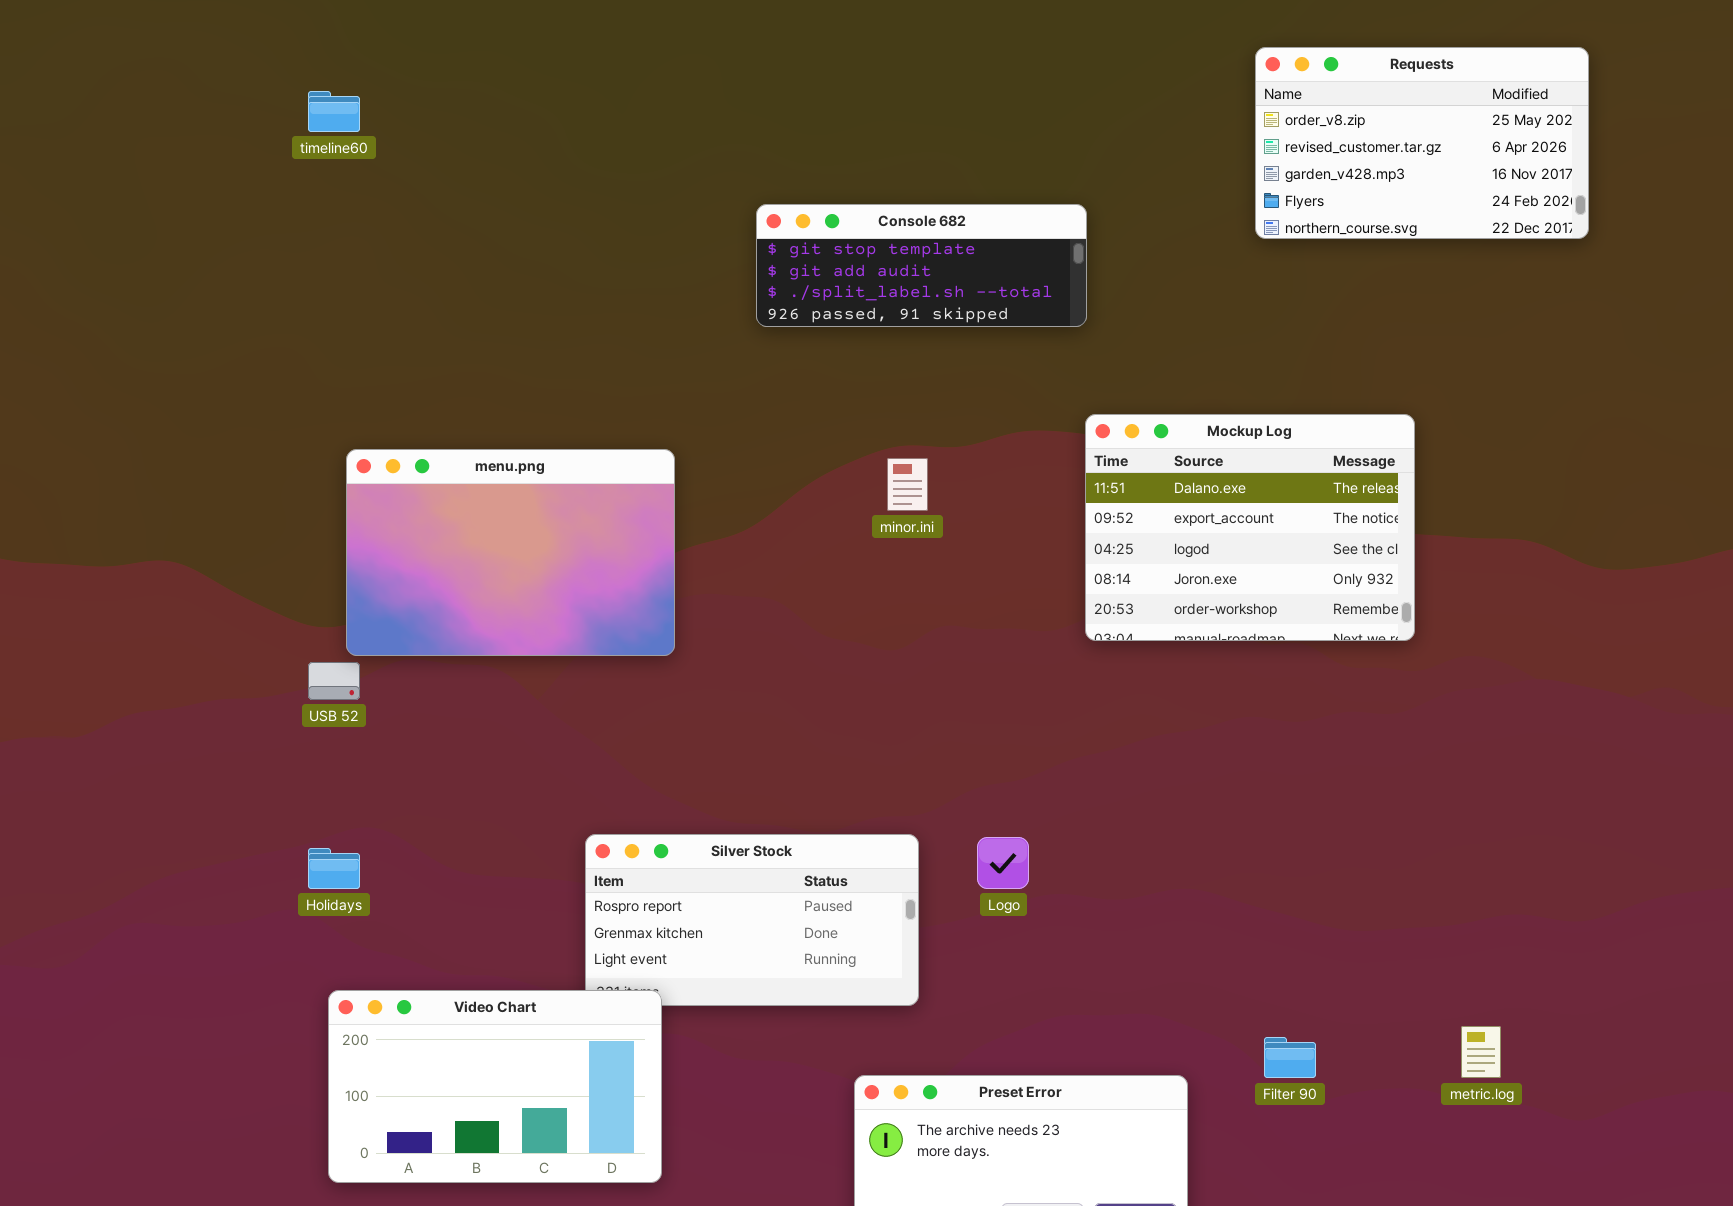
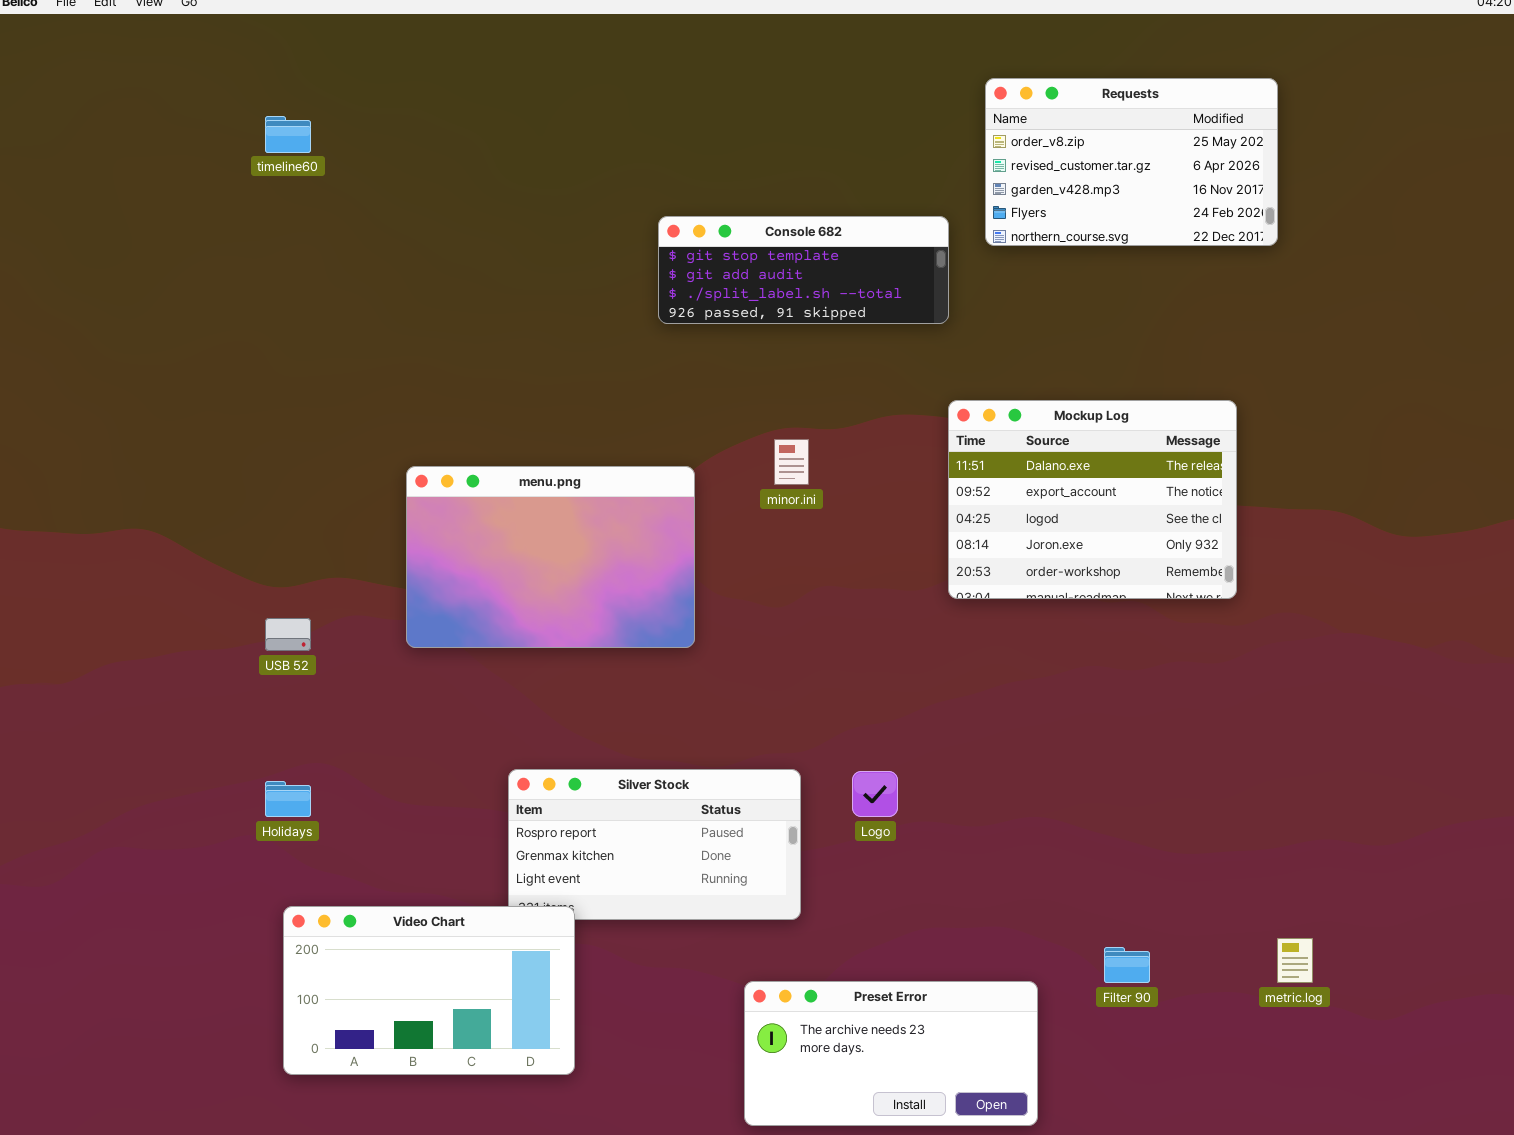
Requests: [1255,47,1589,239] -> [985,78,1278,246], moved
menu.png: [346,449,675,656] -> [406,466,695,648], moved

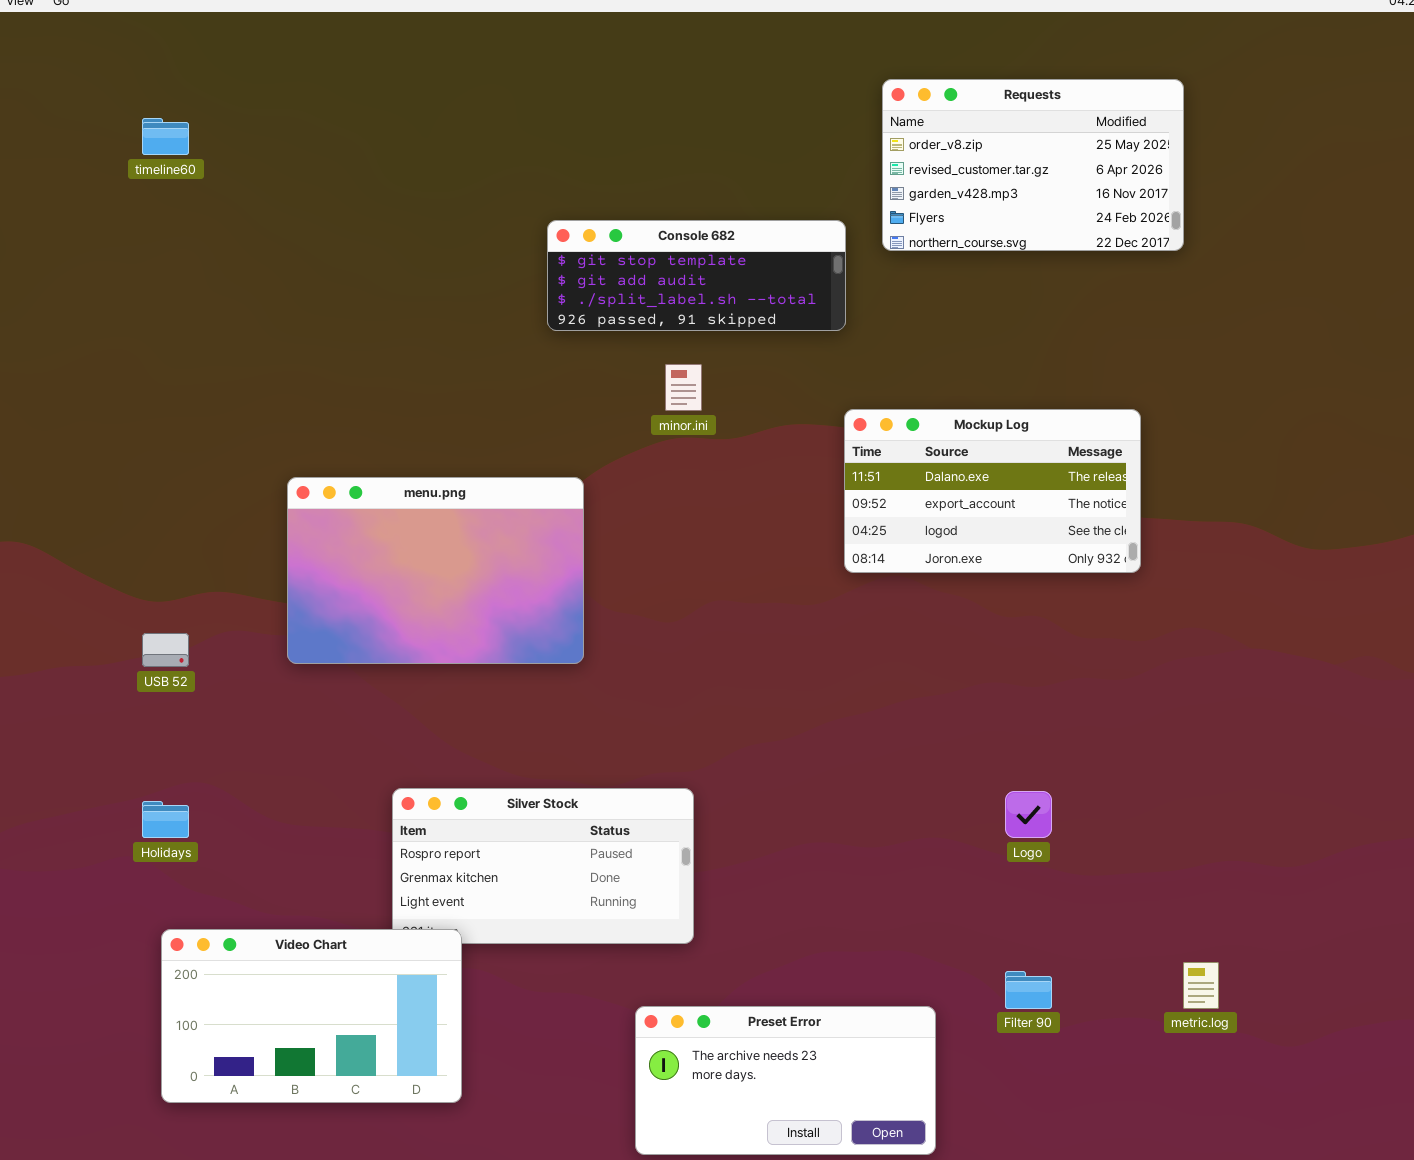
Mockup Log: [948,400,1237,599] -> [844,409,1141,573], resized
minor.ini: [774,439,809,485] -> [665,364,702,411], moved
Logo: [852,771,898,817] -> [1005,791,1052,838], moved

